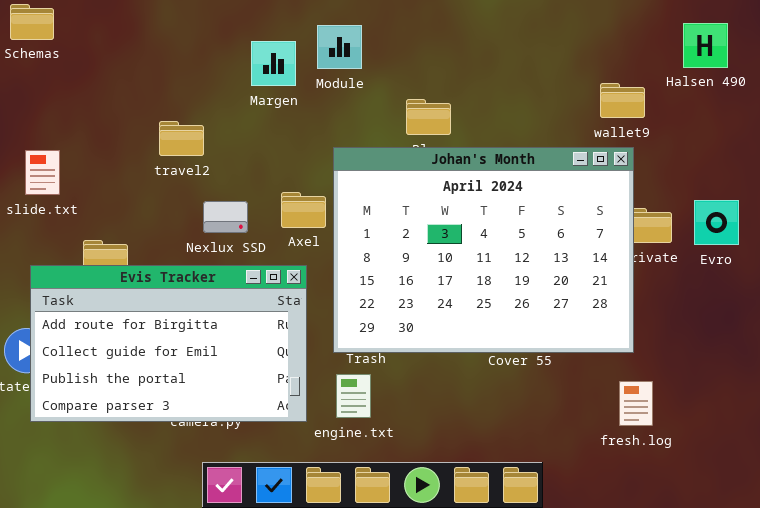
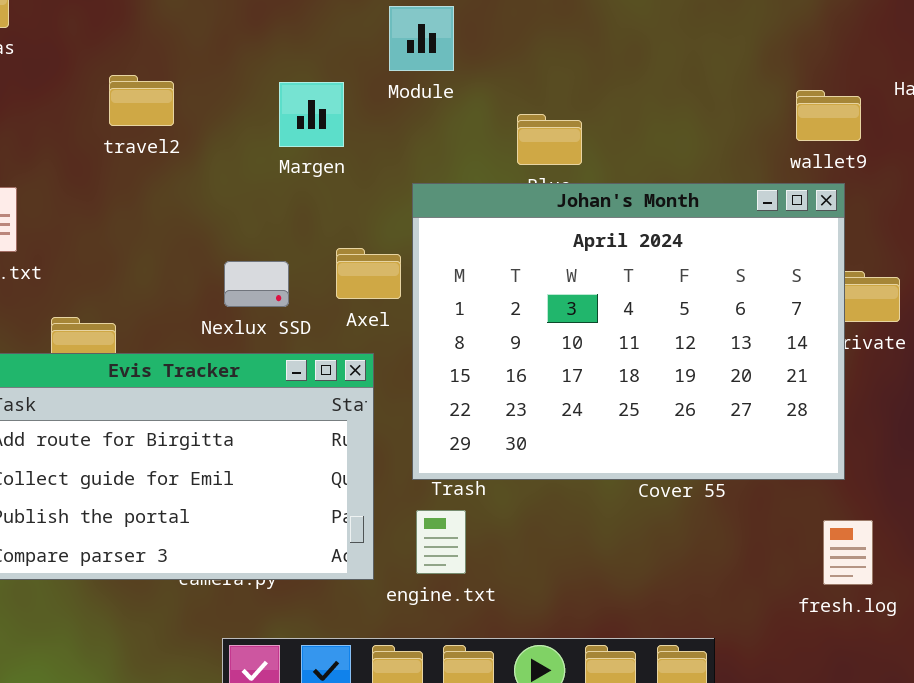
Margen: [251,41,296,86] -> [279,82,344,147], moved
travel2: [159,121,204,156] -> [109,75,174,126], moved

